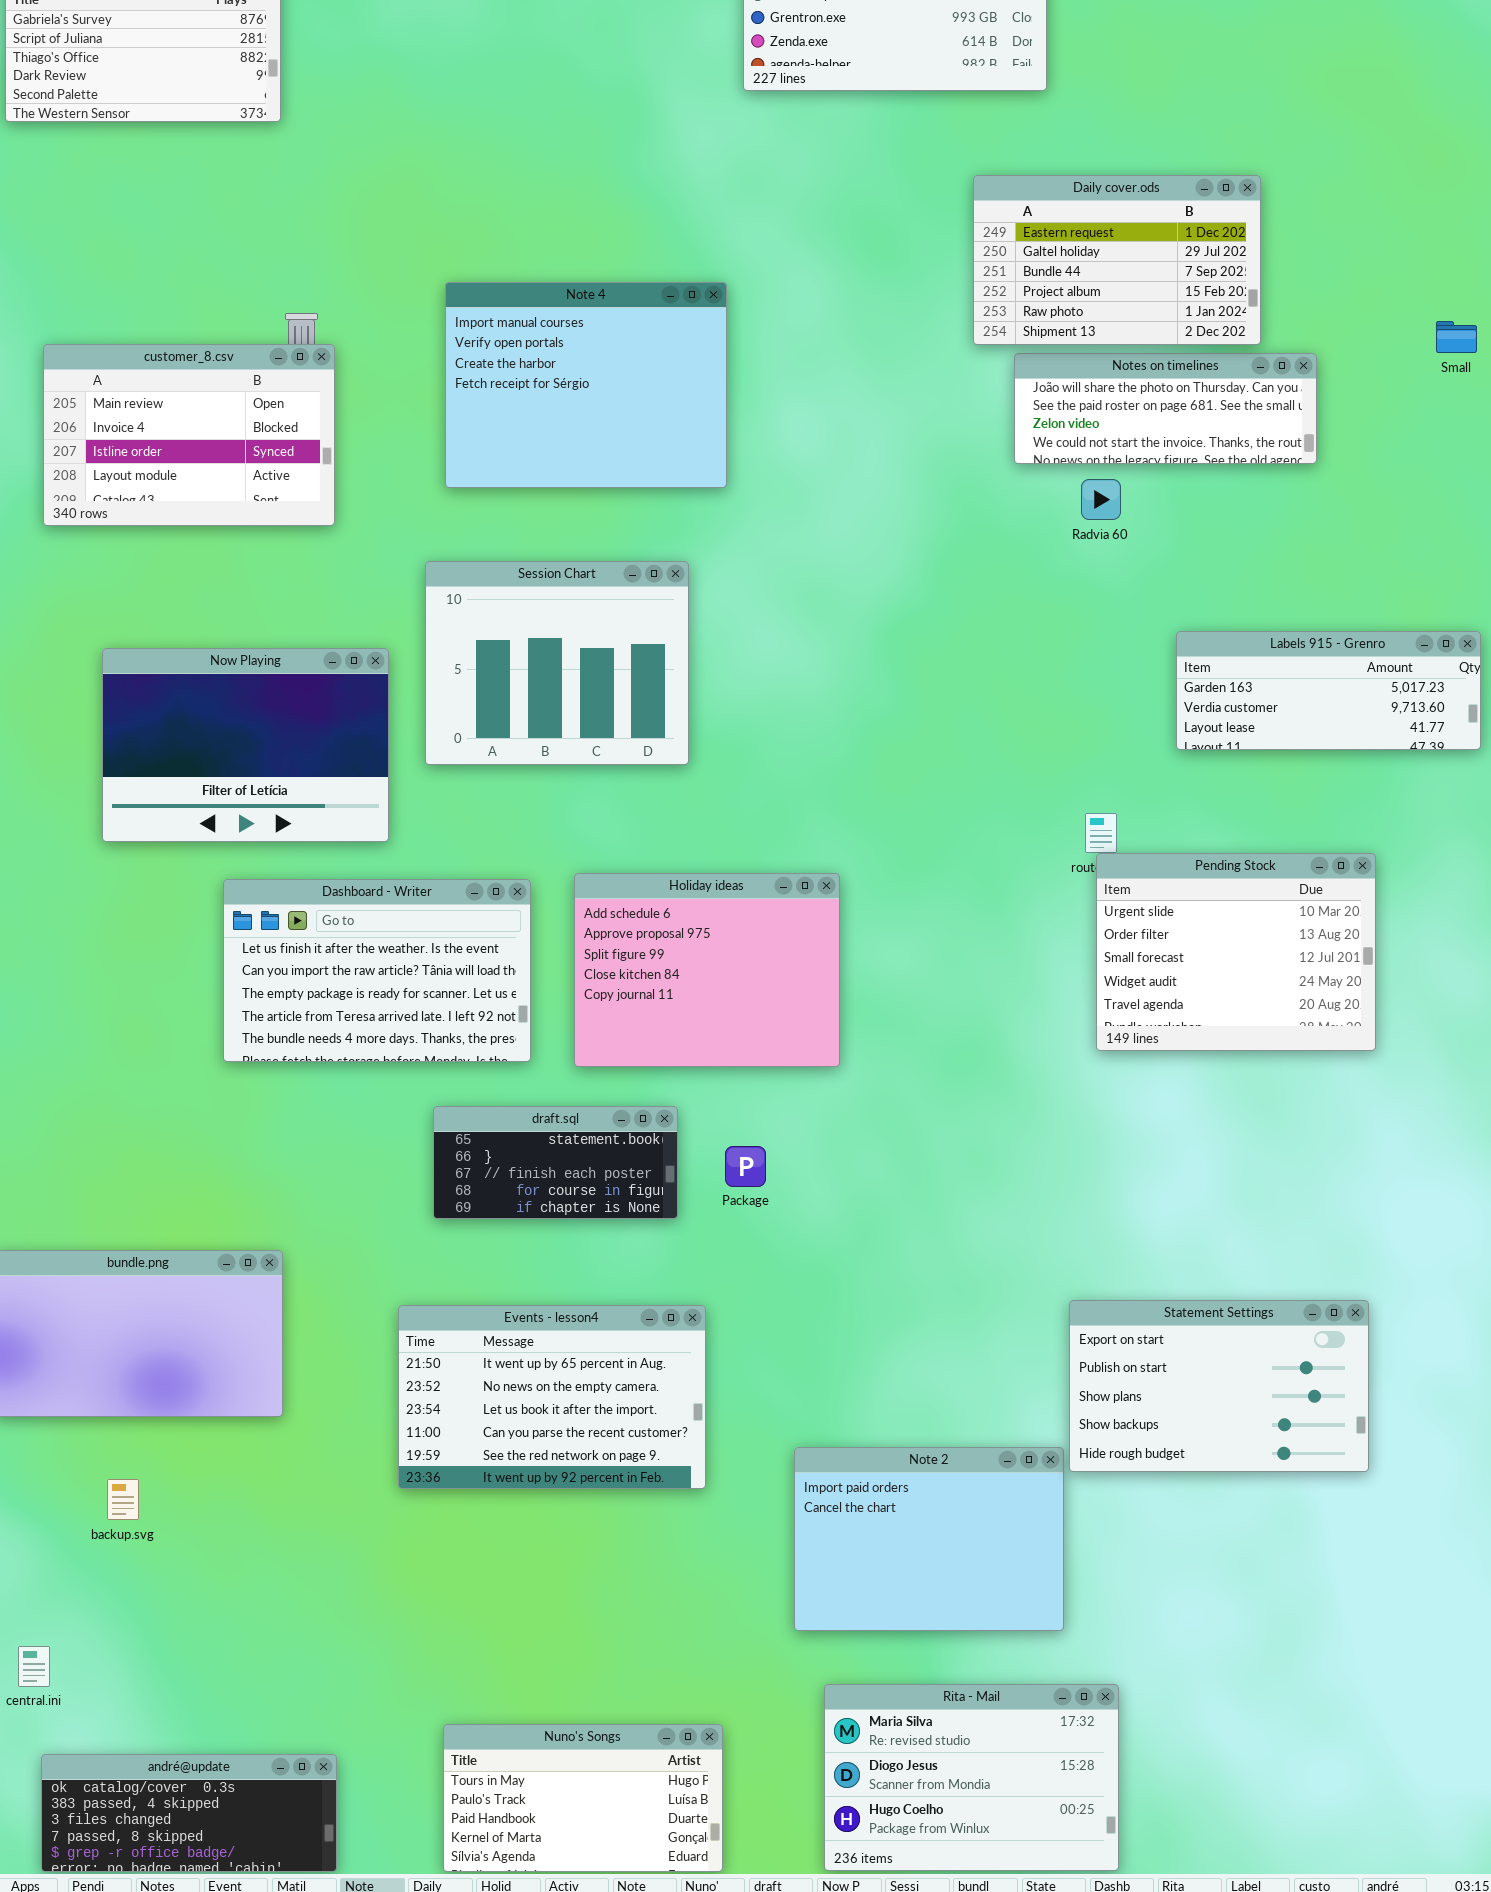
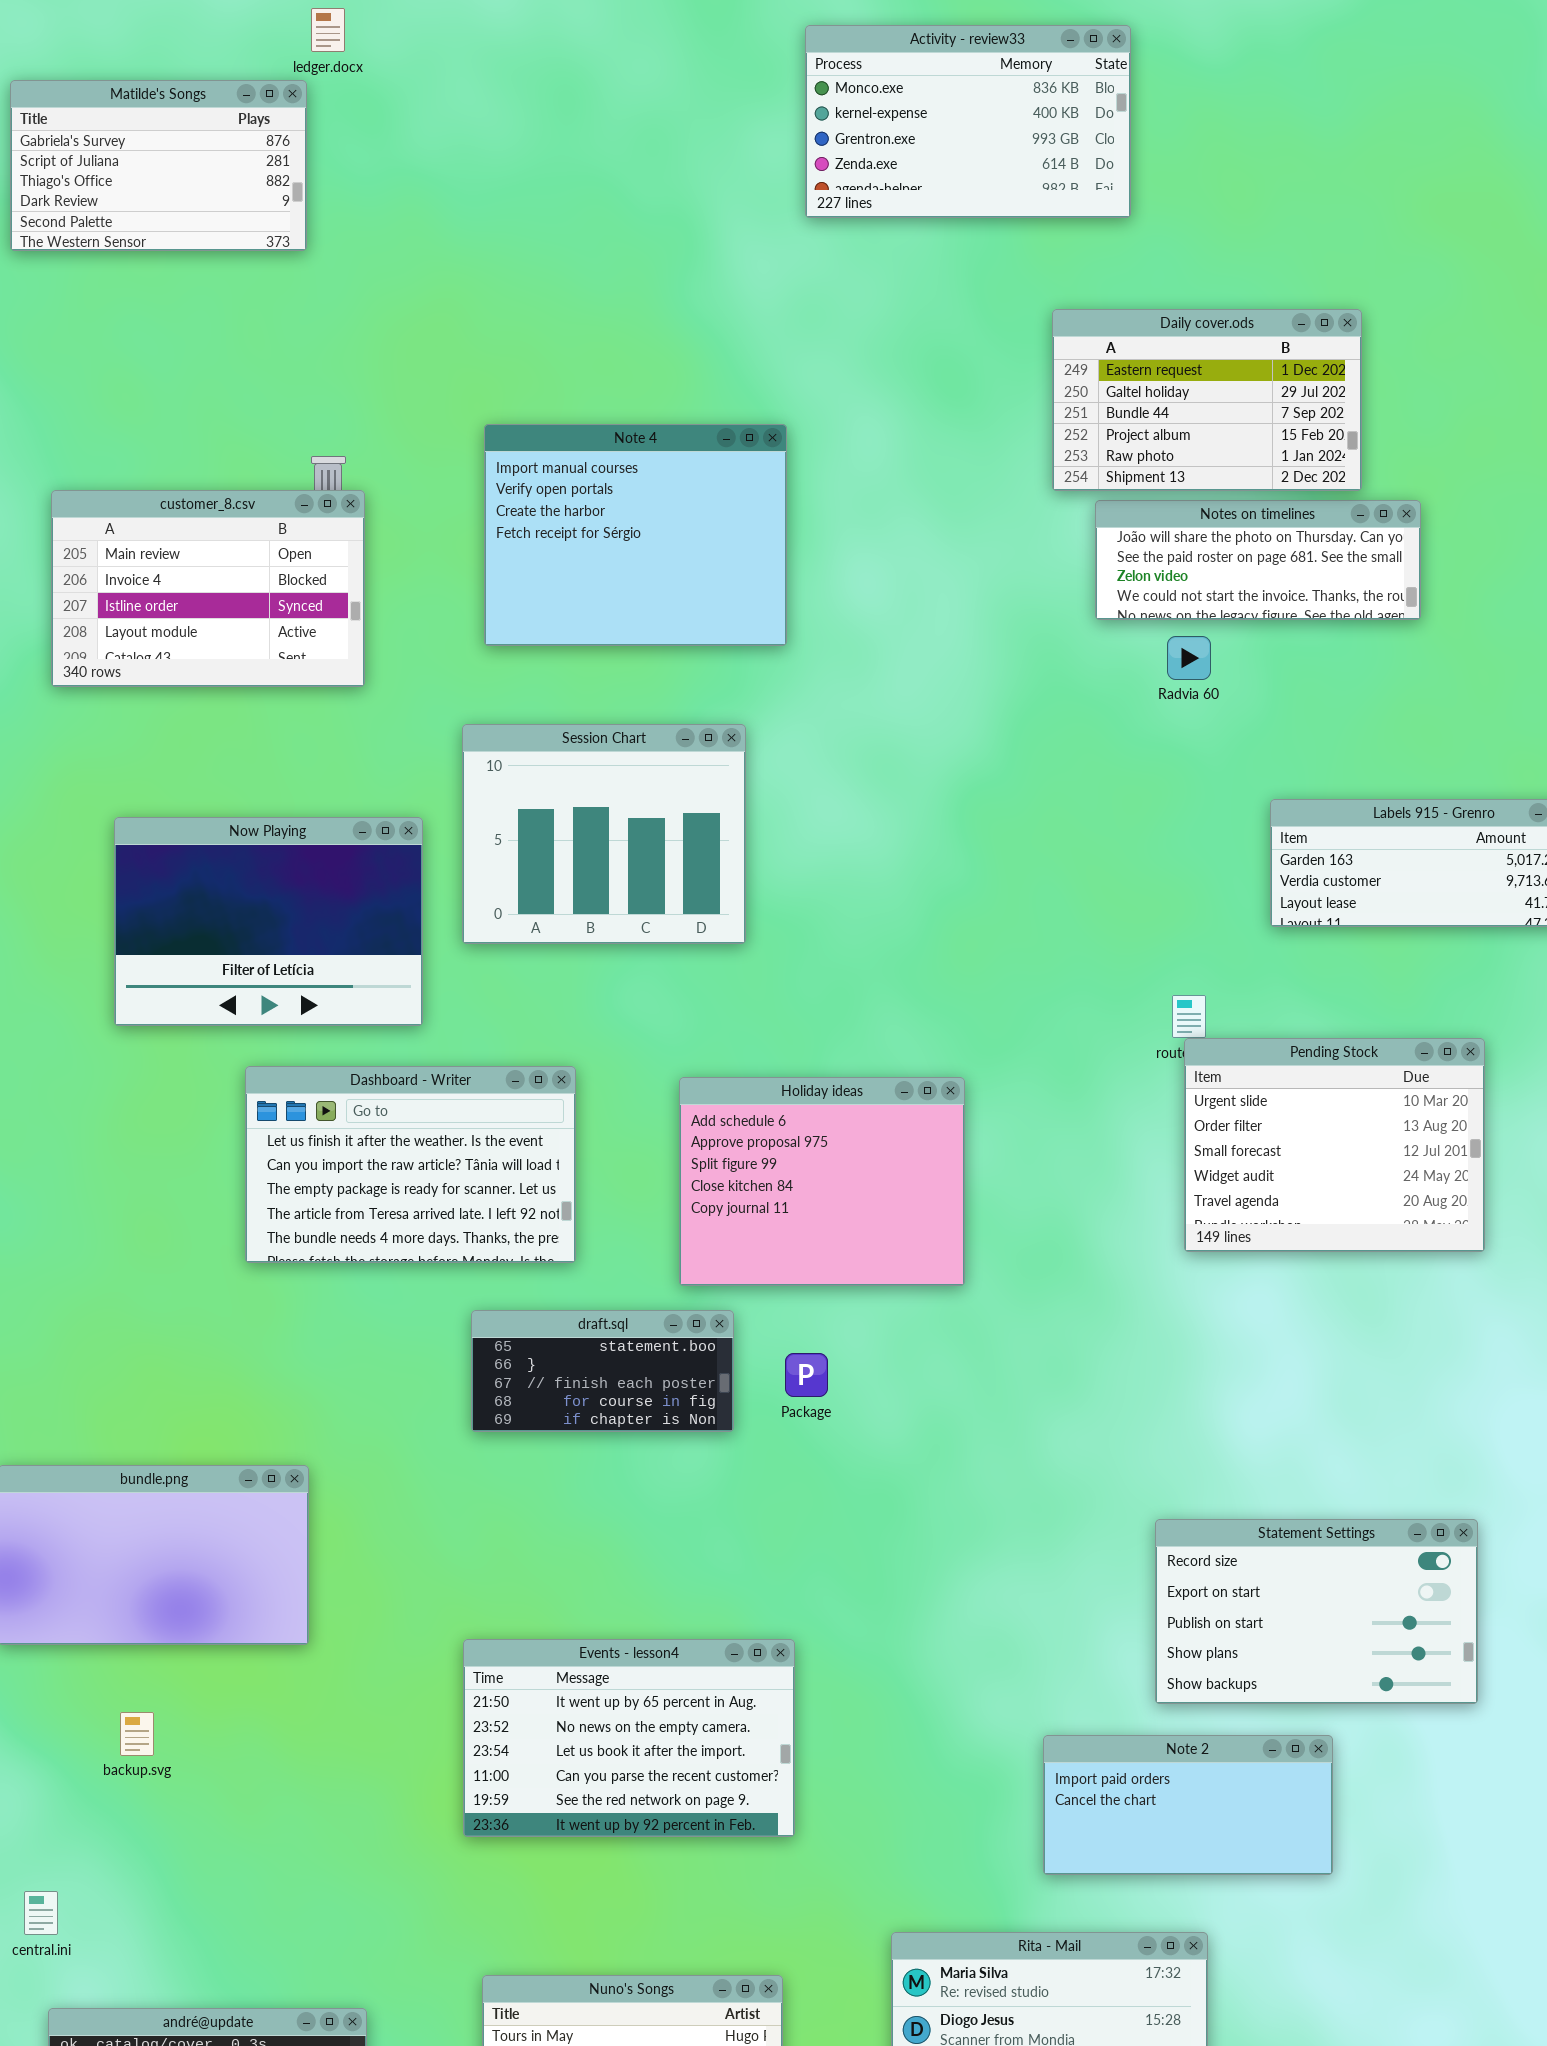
Holiday ideas: [574,873,840,1067] -> [679,1077,965,1286], moved
Statement Settings: [1069,1300,1369,1472] -> [1155,1519,1478,1704], scrolled up 1 row
Events - lesson4: [398,1305,706,1489] -> [463,1639,795,1837], moved
Note 2: [794,1447,1064,1631] -> [1043,1735,1333,1875], moved, resized

